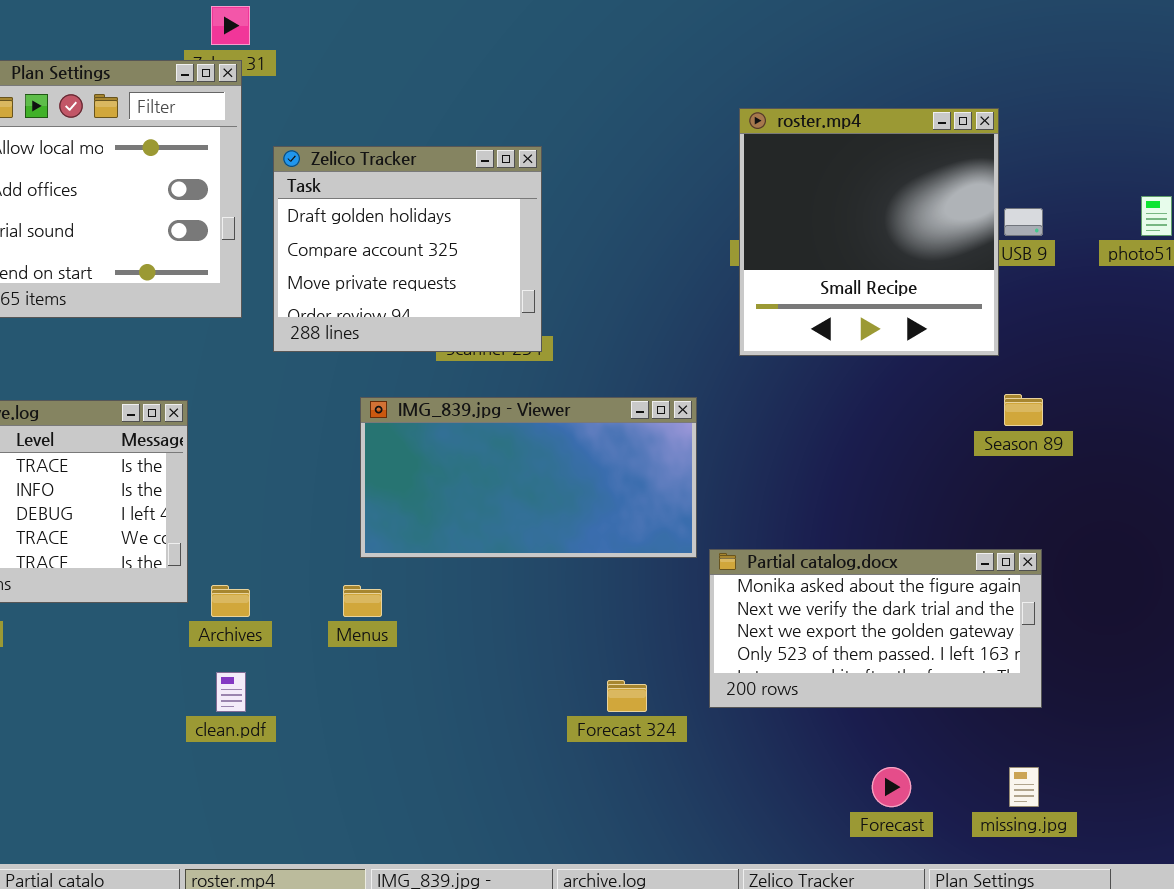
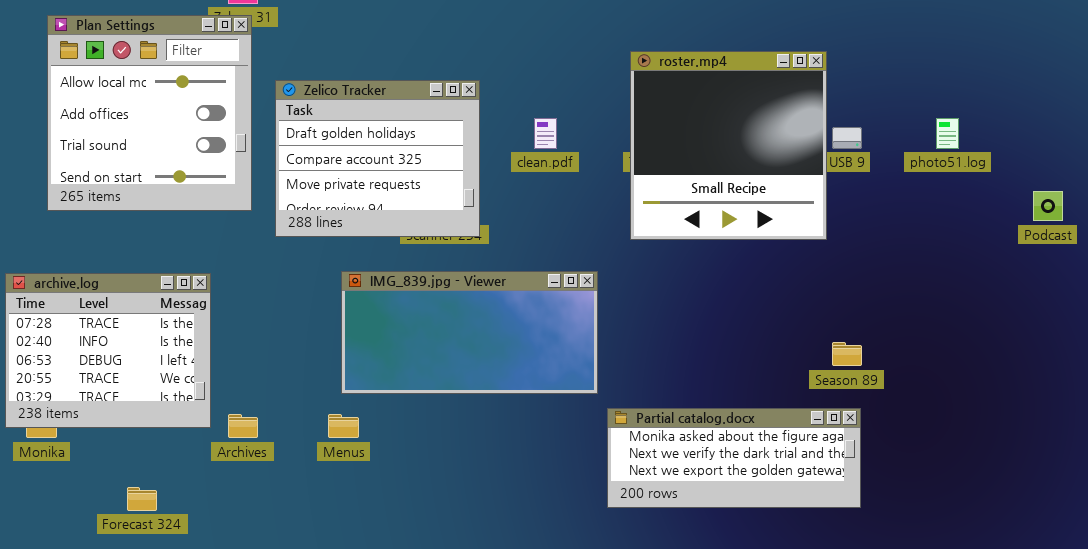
Season 89: [1004,394,1043,426] -> [832,342,862,366], moved
Partial catalog.docx: [709,549,1042,708] -> [607,408,861,508], resized
clean.pdf: [216,672,246,712] -> [534,118,557,149], moved
Forecast 324: [607,680,647,712] -> [127,487,157,511], moved

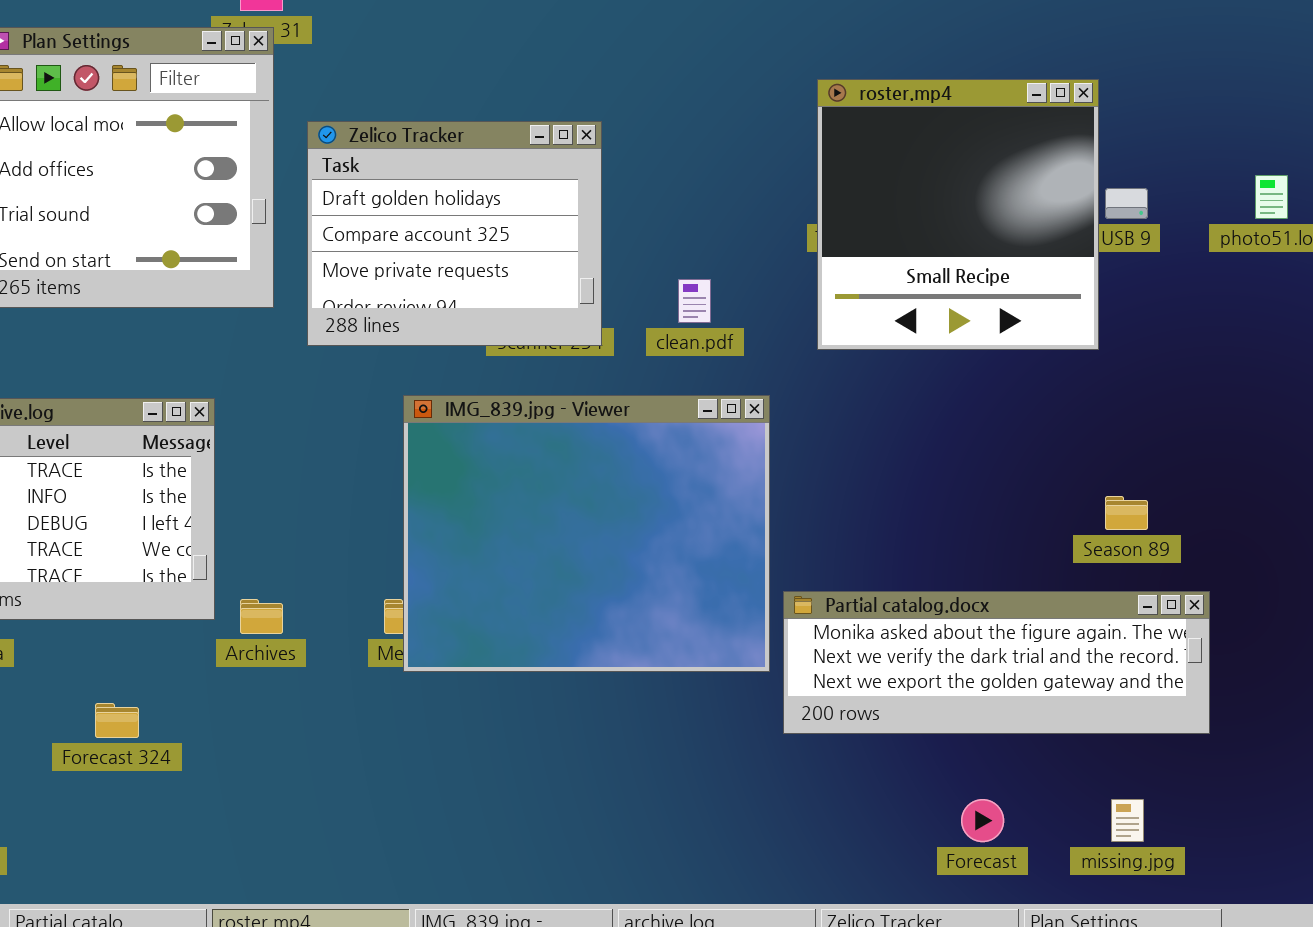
clean.pdf: [534,118,557,149] -> [678,279,711,323], moved
IMG_839.jpg - Viewer: [341,271,598,394] -> [403,395,770,672], resized
Partial catalog.docx: [607,408,861,508] -> [783,591,1210,734], resized

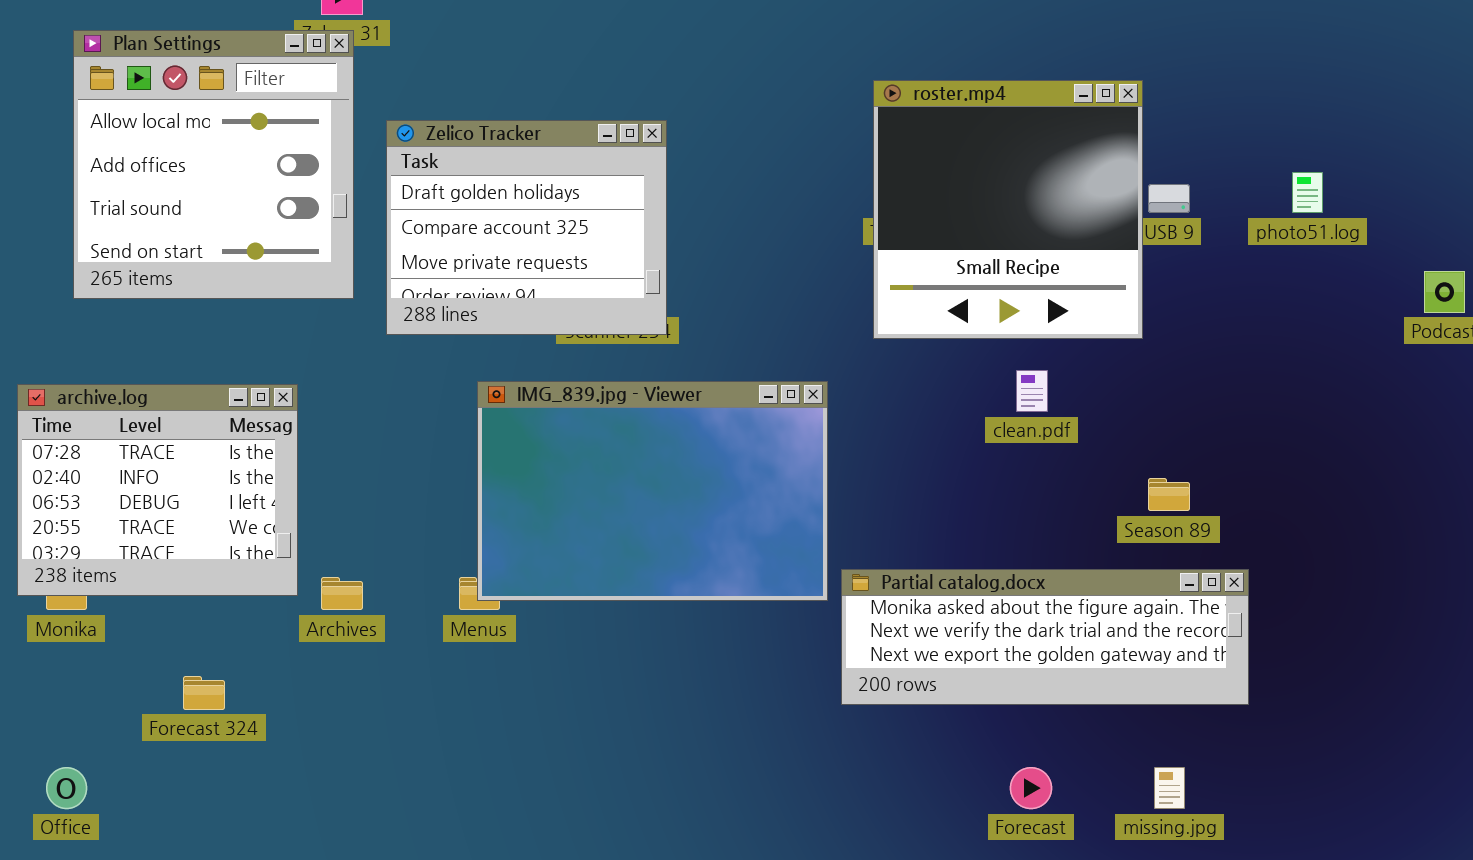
clean.pdf: [678,279,711,323] -> [1016,370,1048,412], moved
IMG_839.jpg - Viewer: [403,395,770,672] -> [477,381,828,601], resized

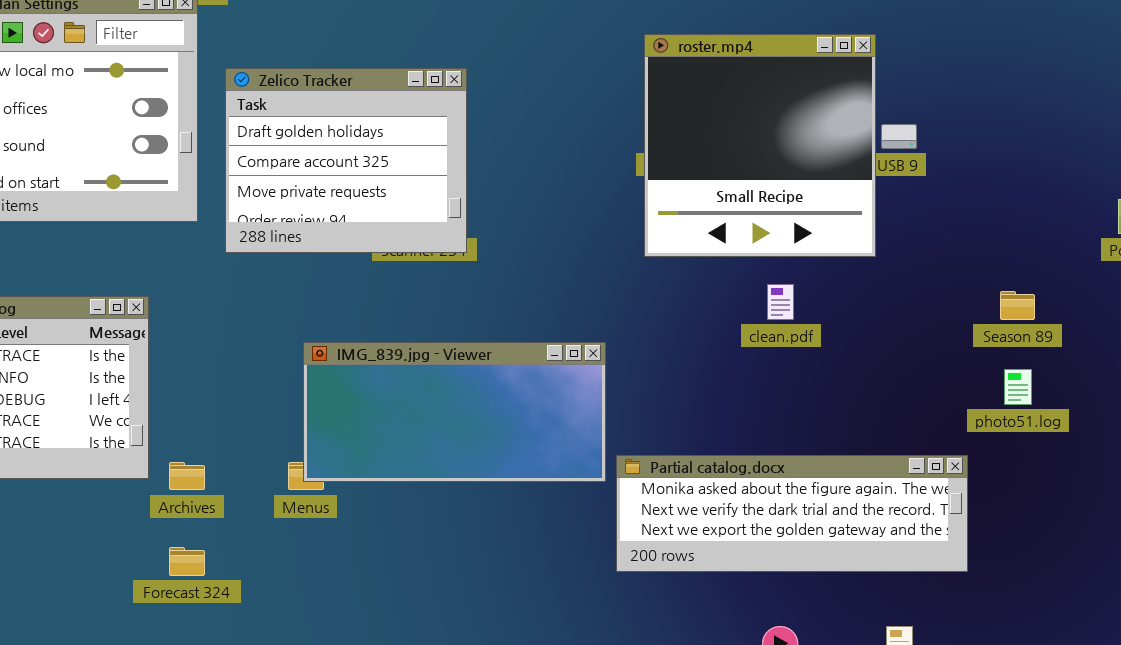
photo51.log: [1292,172,1323,213] -> [1004,369,1032,405], moved
IMG_839.jpg - Viewer: [477,381,828,601] -> [303,342,606,482], resized
Season 89: [1148,478,1190,511] -> [1000,291,1035,320], moved
Forecast 324: [183,676,225,710] -> [169,547,205,576], moved

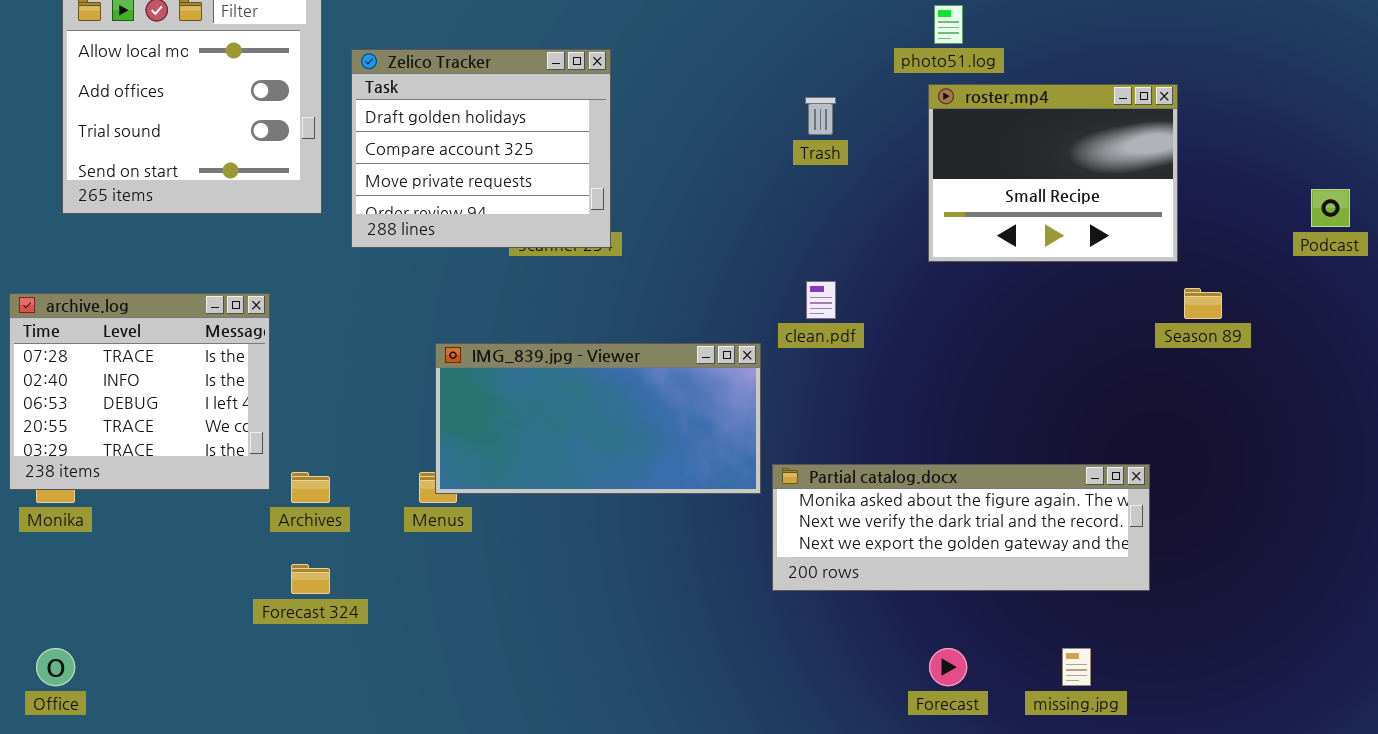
roster.mp4: [644,34,876,257] -> [928,84,1178,262], moved, resized
clean.pdf: [767,284,794,320] -> [806,281,836,319], moved
photo51.log: [1004,369,1032,405] -> [934,5,963,44], moved

